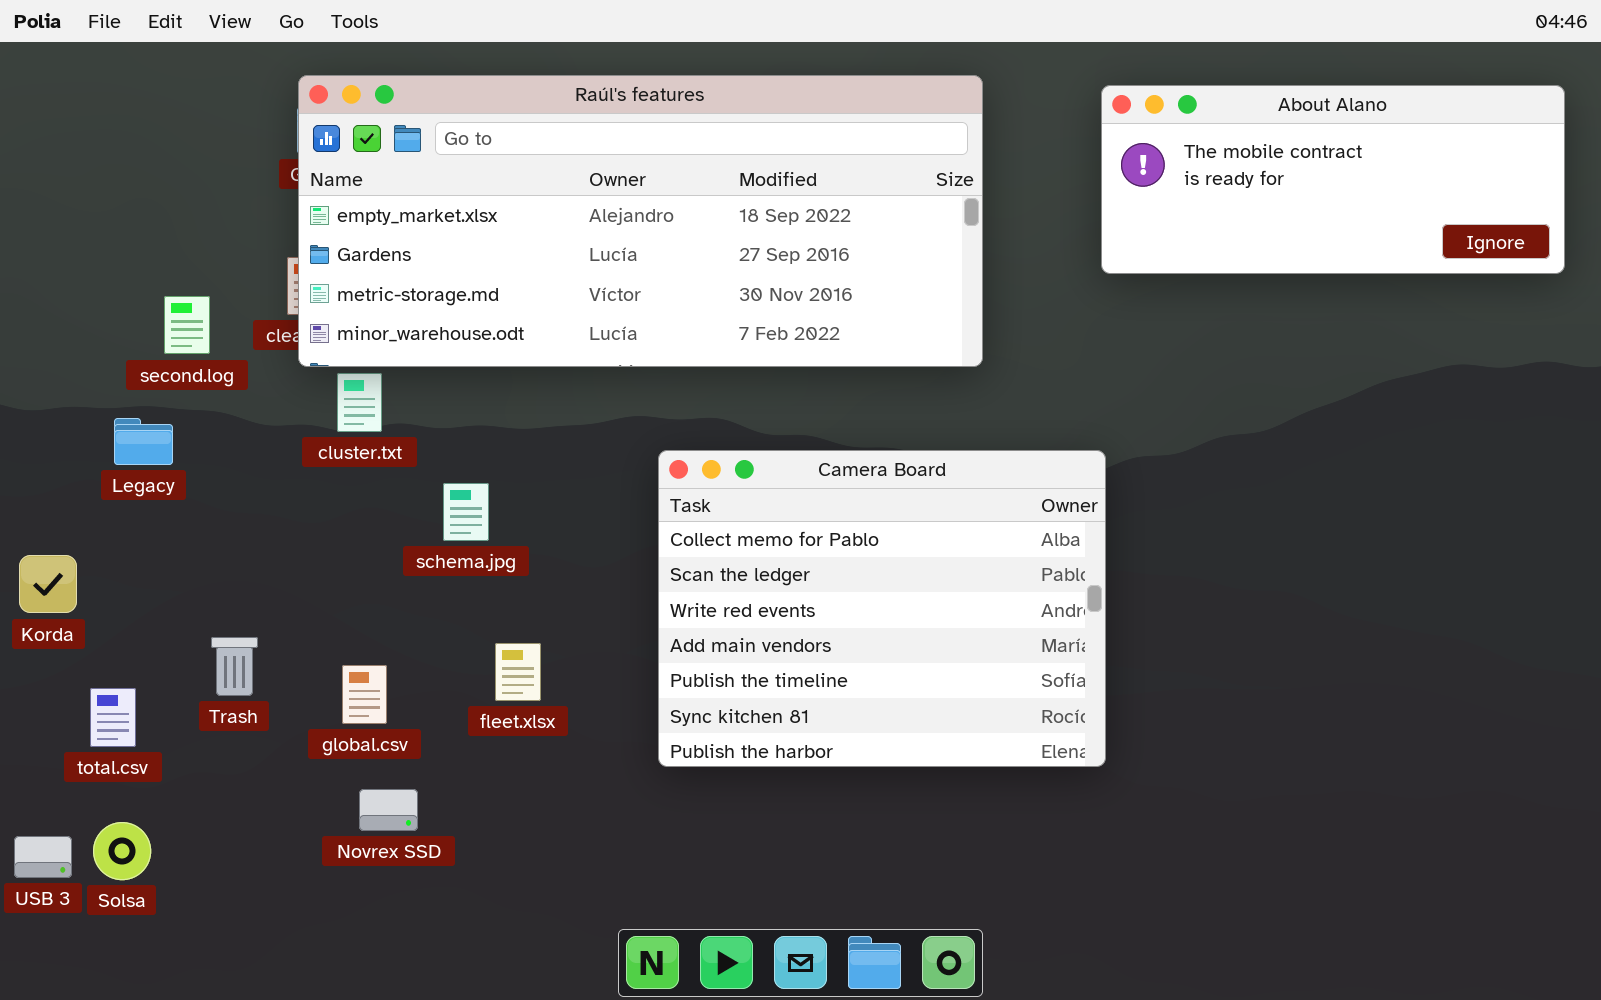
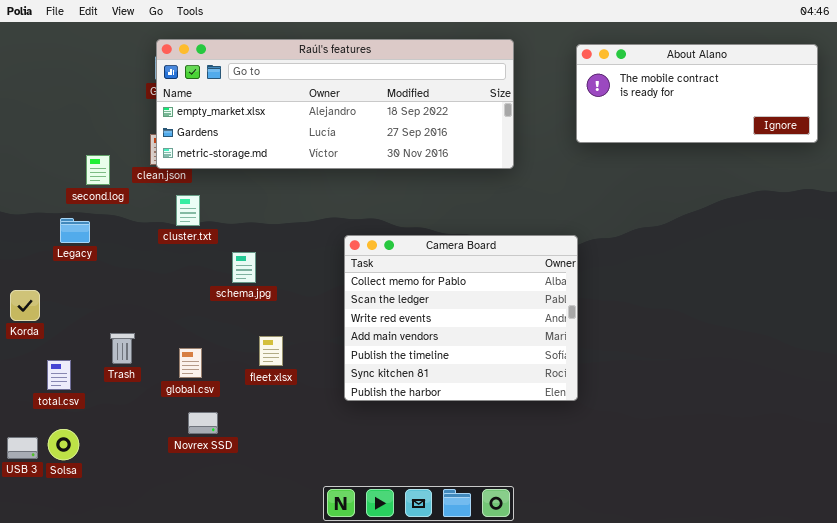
Raúl's features: [298,75,983,367] -> [156,39,514,169], resized

